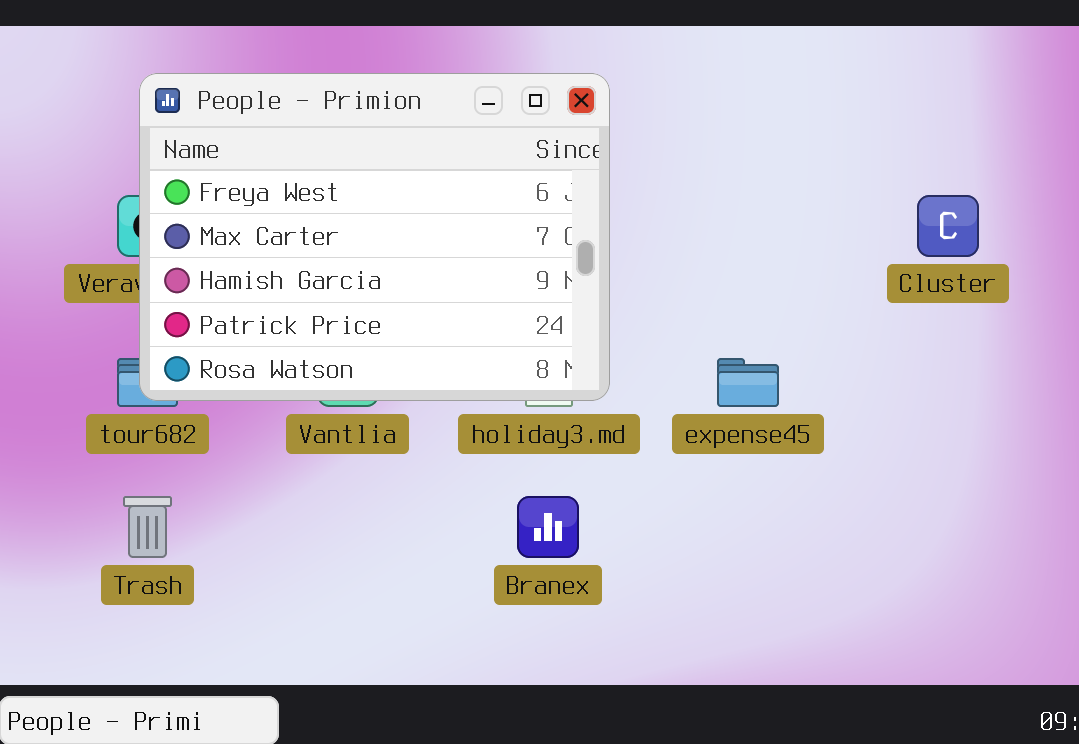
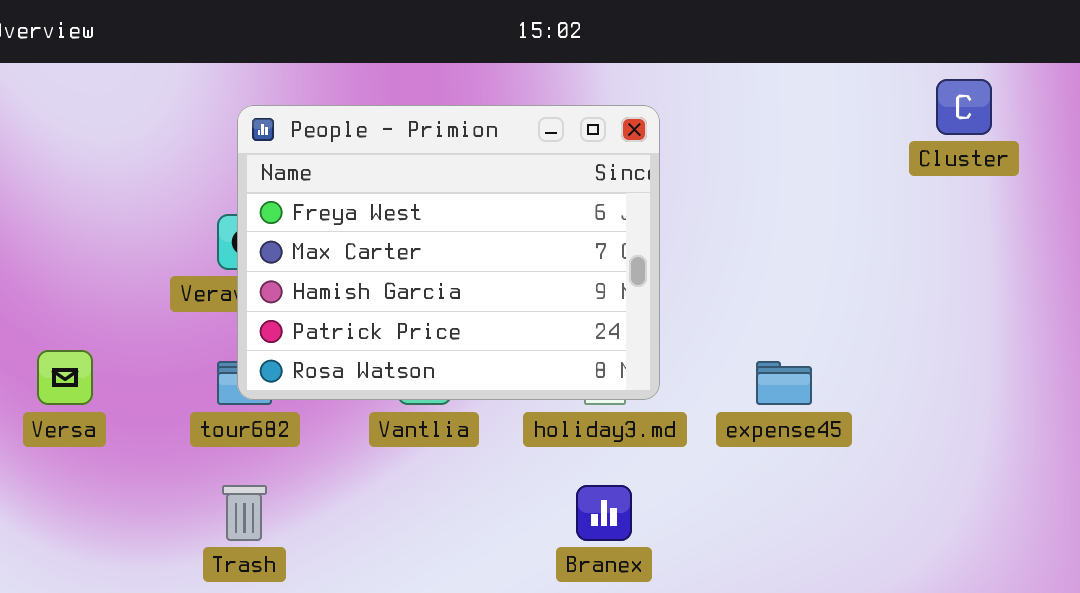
Cluster: [917,195,979,257] -> [936,79,992,135], moved

